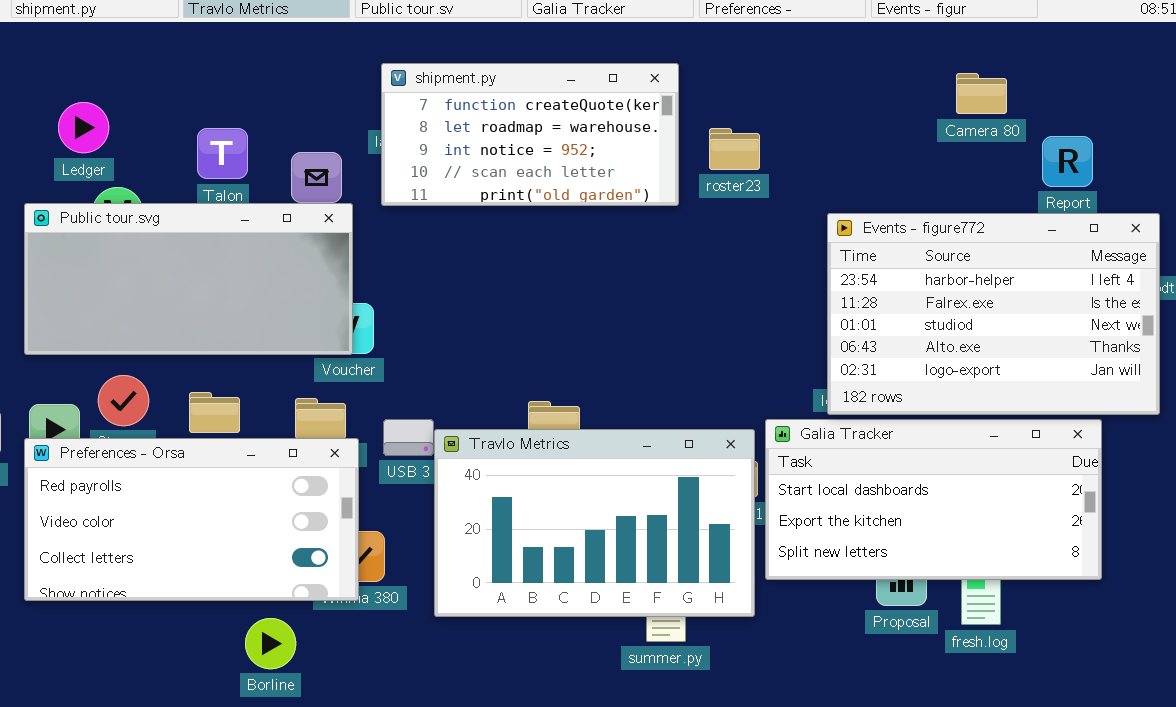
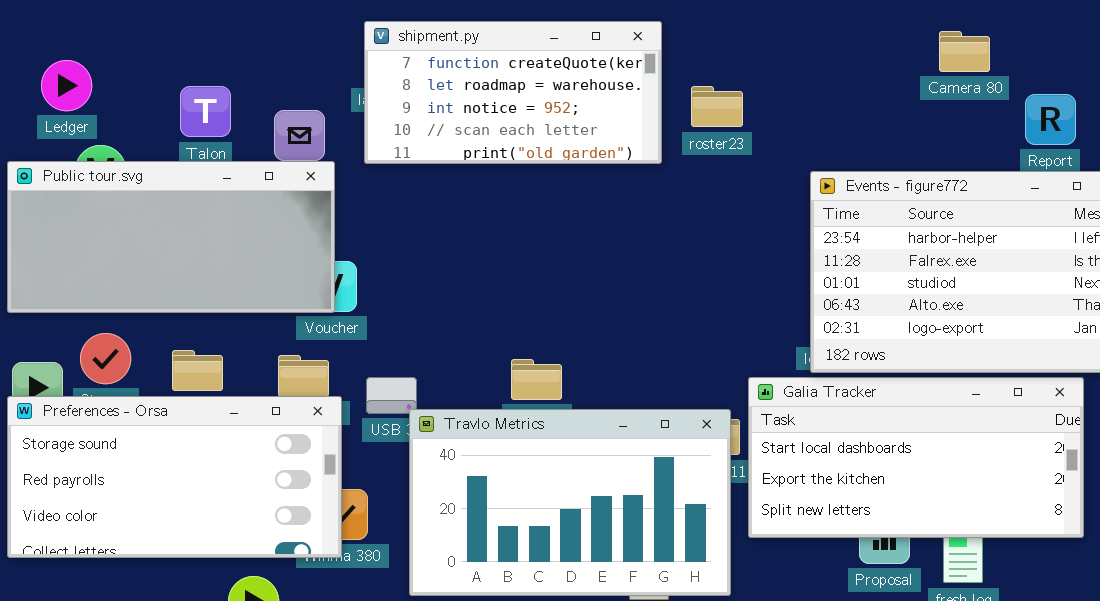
Travlo Metrics: [434,429,755,617] -> [409,409,731,596], moved
Preferences - Orsa: [24,438,359,601] -> [7,396,342,558], scrolled up 1 row

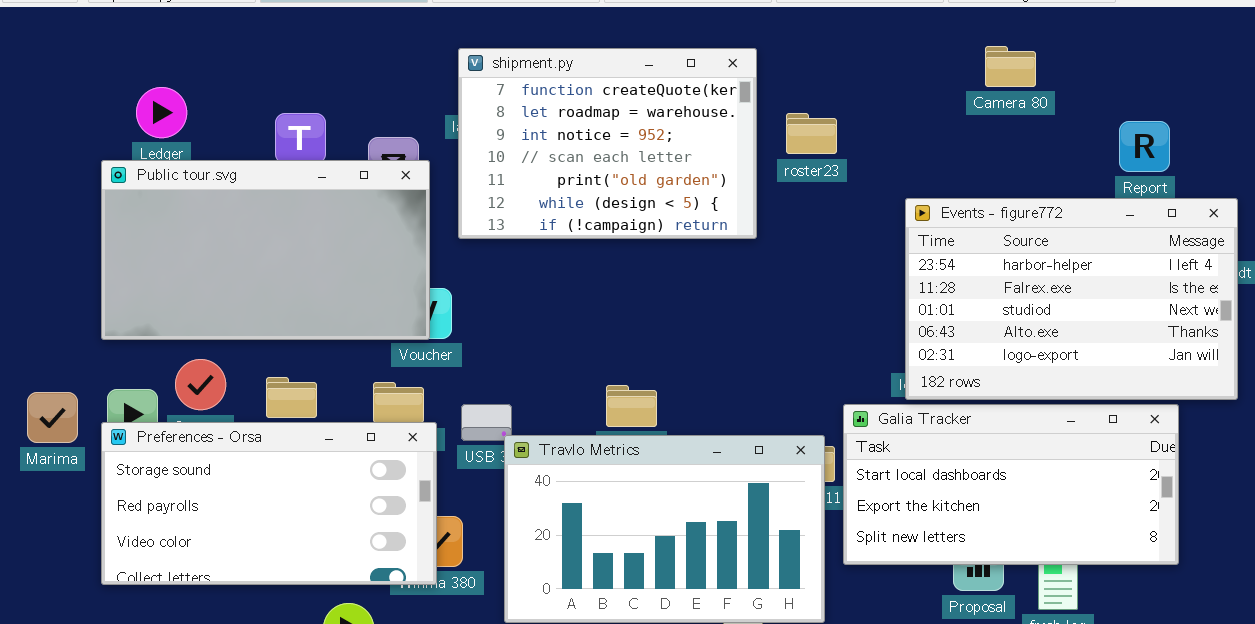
shipment.py: [364,21,662,164] -> [458,48,757,239], resized
Camera 80: [939,31,990,72] -> [985,46,1036,87], moved
Public tour.svg: [7,161,335,313] -> [101,160,430,340], resized

